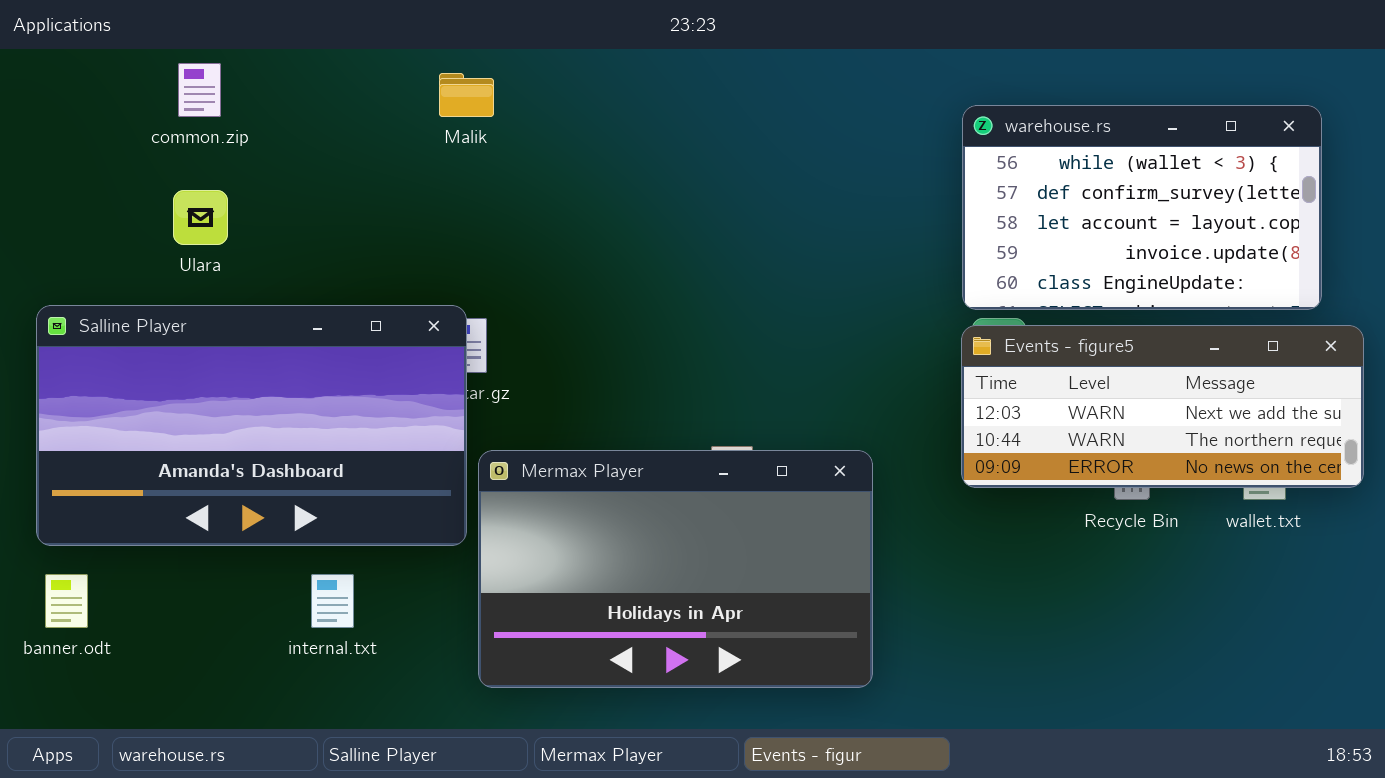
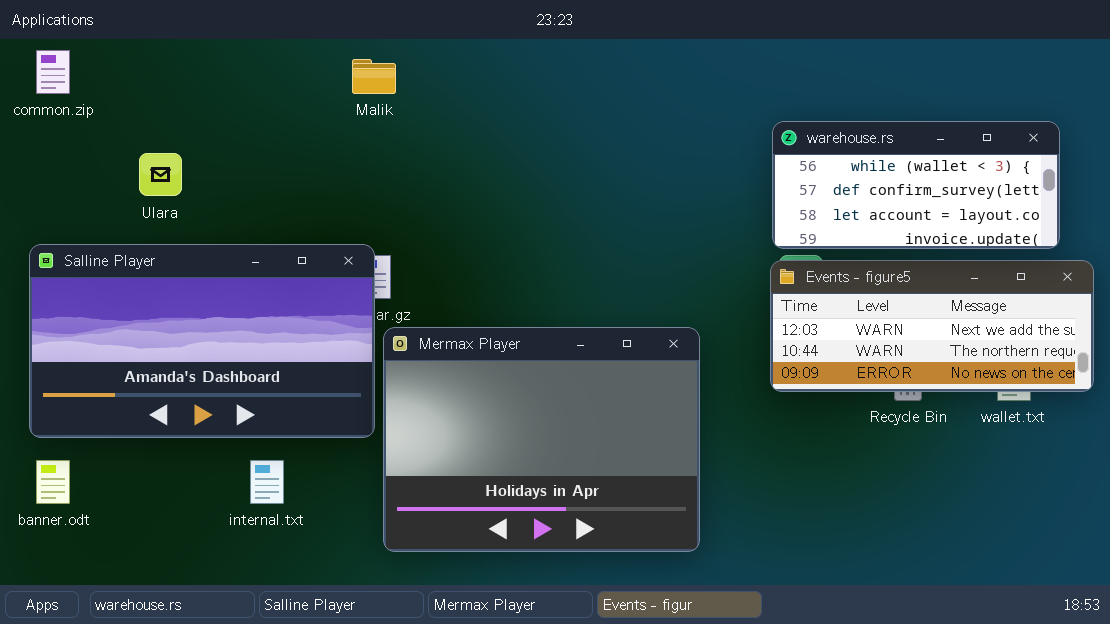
common.zip: [178,63,221,117] -> [36,50,70,94], moved
warehouse.rs: [962,105,1322,310] -> [772,121,1060,249], resized
Mermax Player: [478,450,873,688] -> [383,327,700,552], resized

